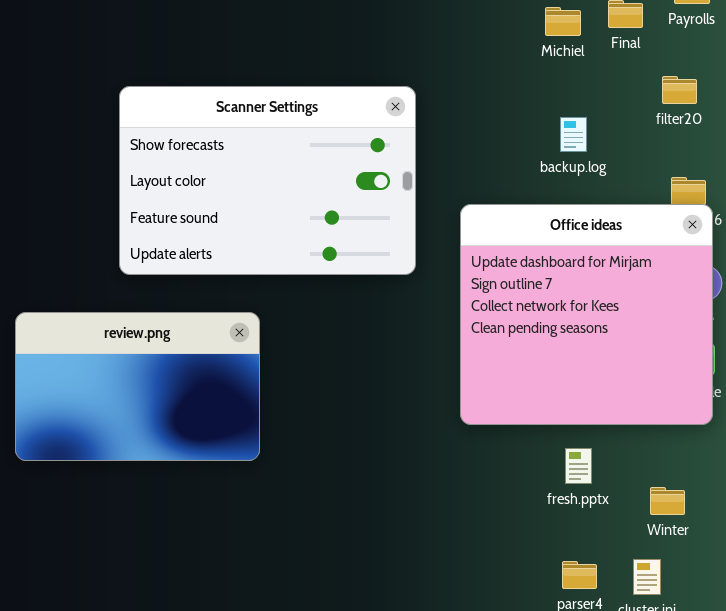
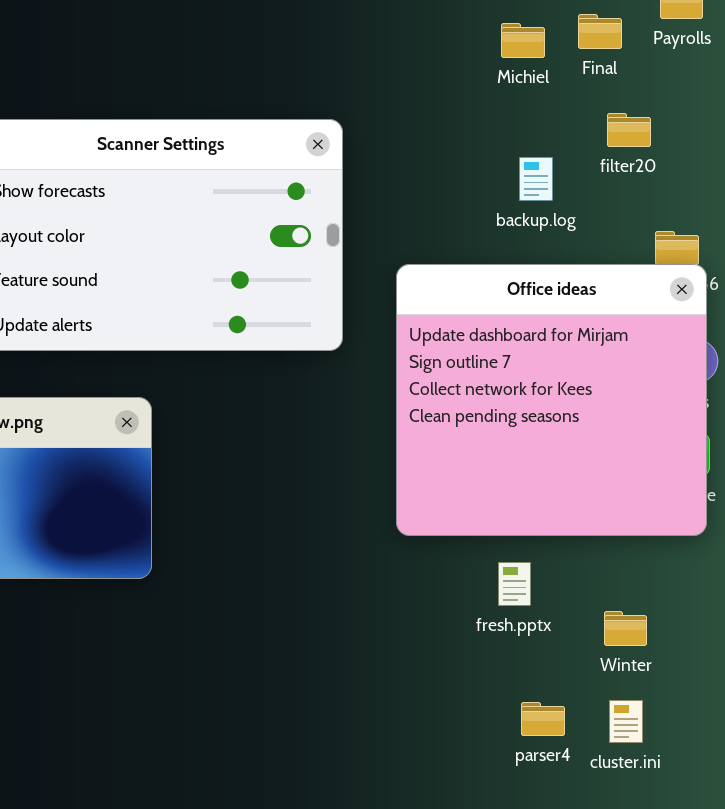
filter20: [662,76,697,104] -> [607,113,651,147], moved
fresh.pptx: [565,448,592,484] -> [498,562,531,606], moved
Winter: [650,487,685,515] -> [604,611,647,646], moved

